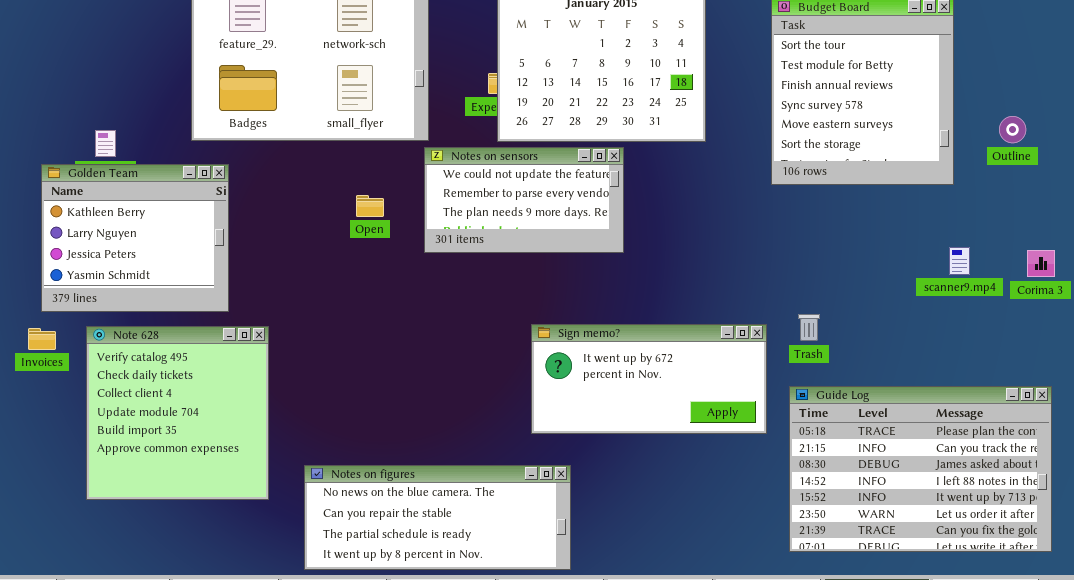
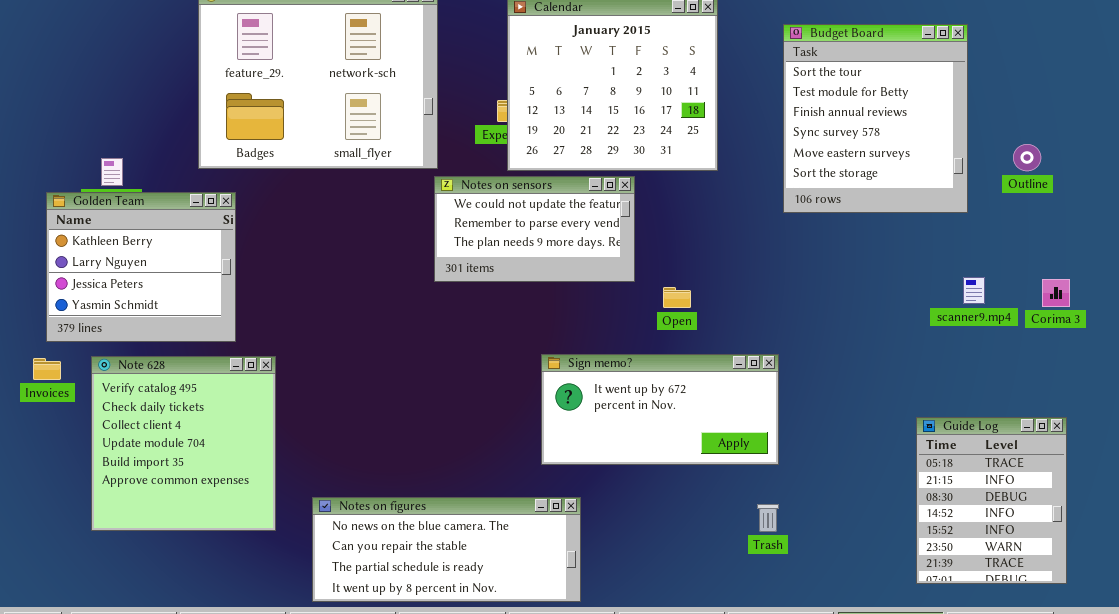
Open: [356,195,384,217] -> [663,287,691,308], moved
Trash: [798,314,820,341] -> [757,504,779,532], moved
Guide Log: [789,386,1052,552] -> [916,417,1067,584], resized

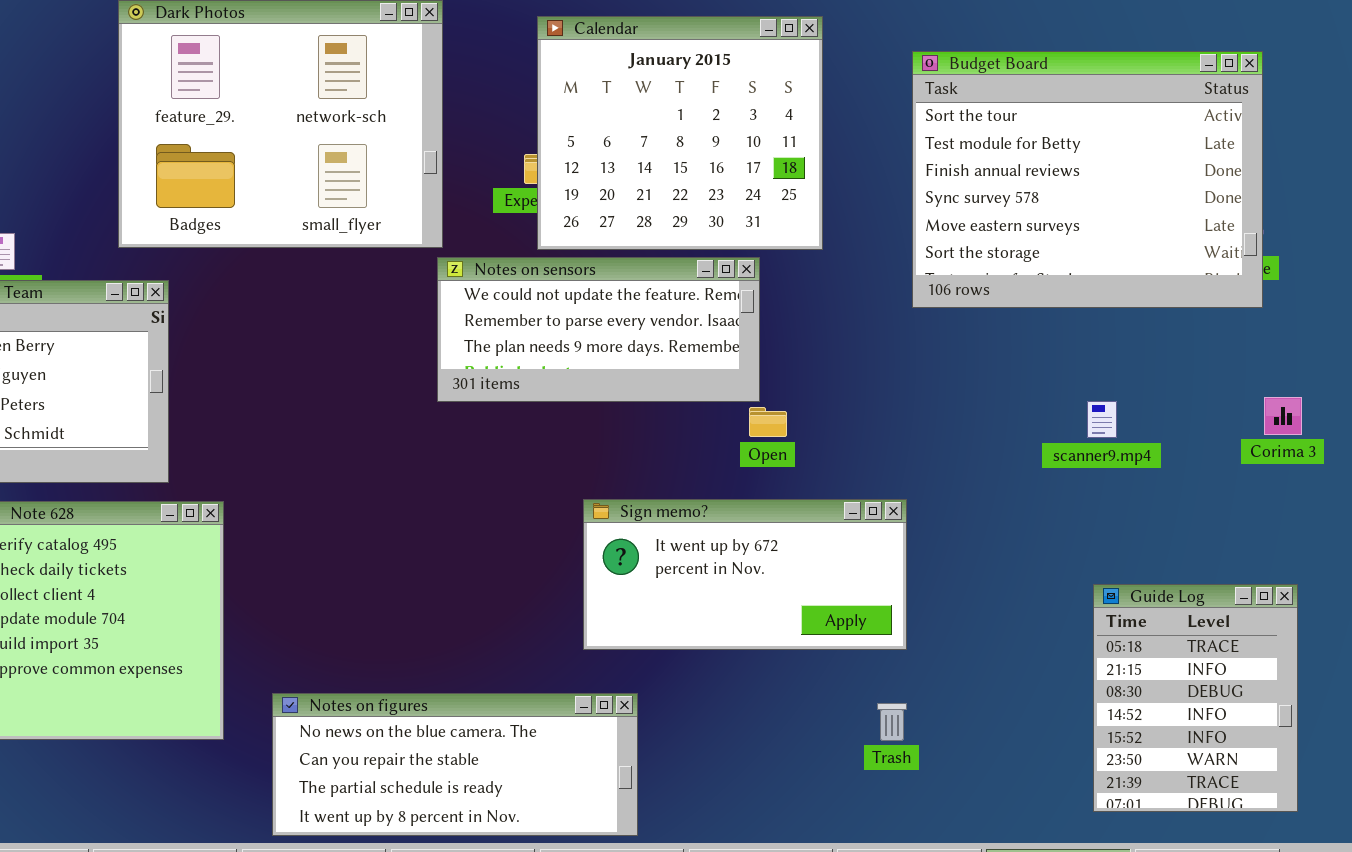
Budget Board: [783,24,968,213] -> [912,51,1263,308], resized
Notes on sensors: [434,176,635,282] -> [437,257,760,402], resized
scanner9.mp4: [963,277,985,304] -> [1087,401,1117,438], moved

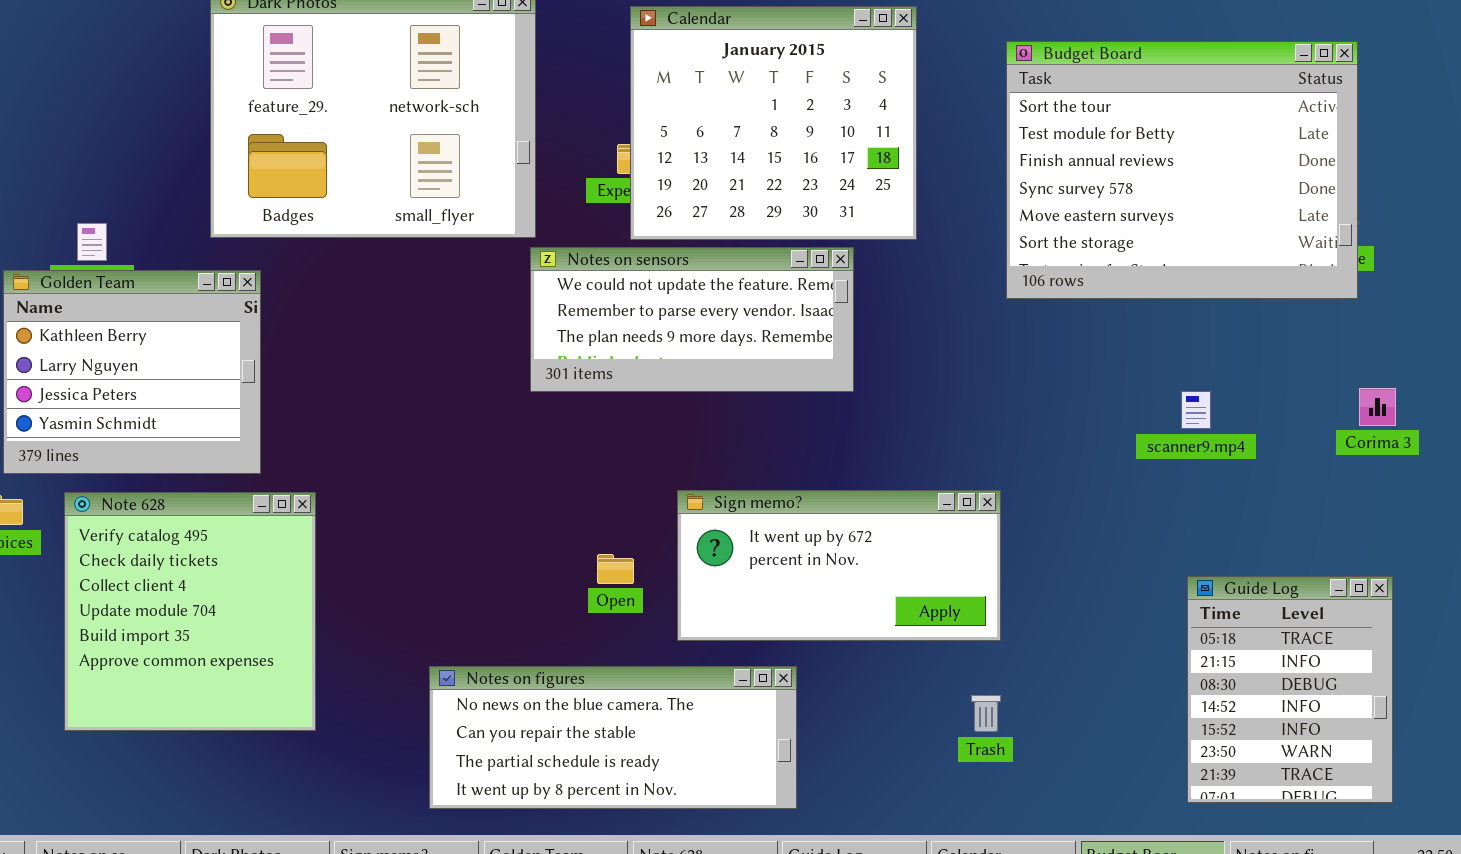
Open: [749,407,787,437] -> [597,554,634,584], moved
Notes on figures: [272,693,638,836] -> [429,666,797,809], moved

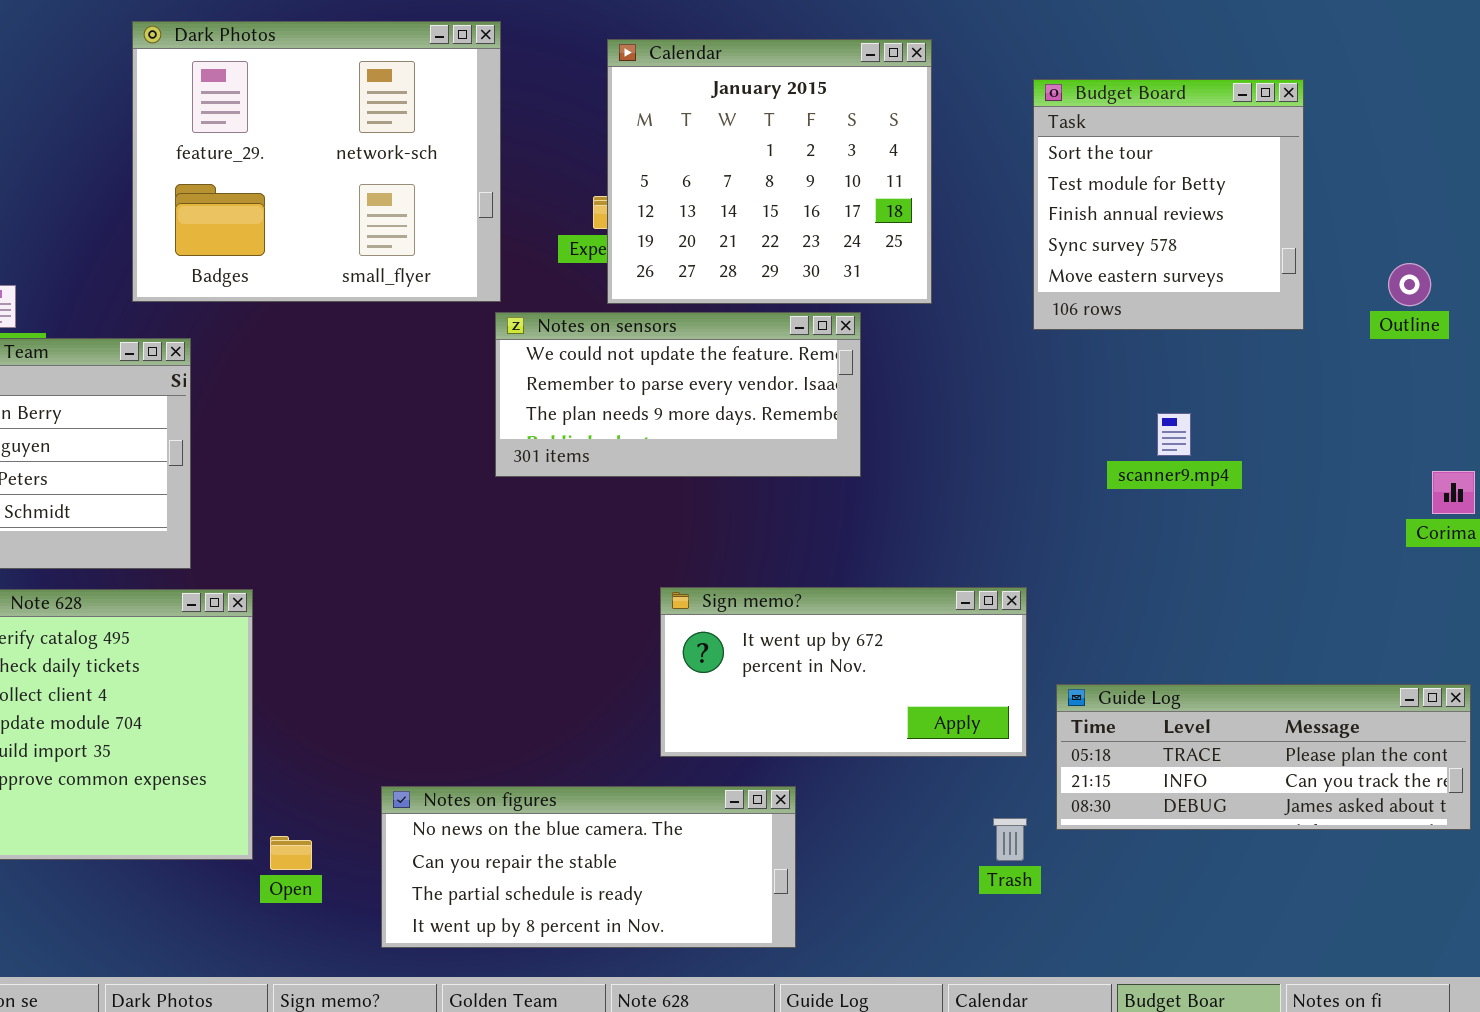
Budget Board: [1006,41,1358,299] -> [1033,79,1304,330], resized
scanner9.mp4: [1181,391,1211,429] -> [1157,413,1191,456], moved
Open: [597,554,634,584] -> [270,836,312,870], moved
Guide Log: [1187,576,1393,803] -> [1056,684,1471,830], resized

